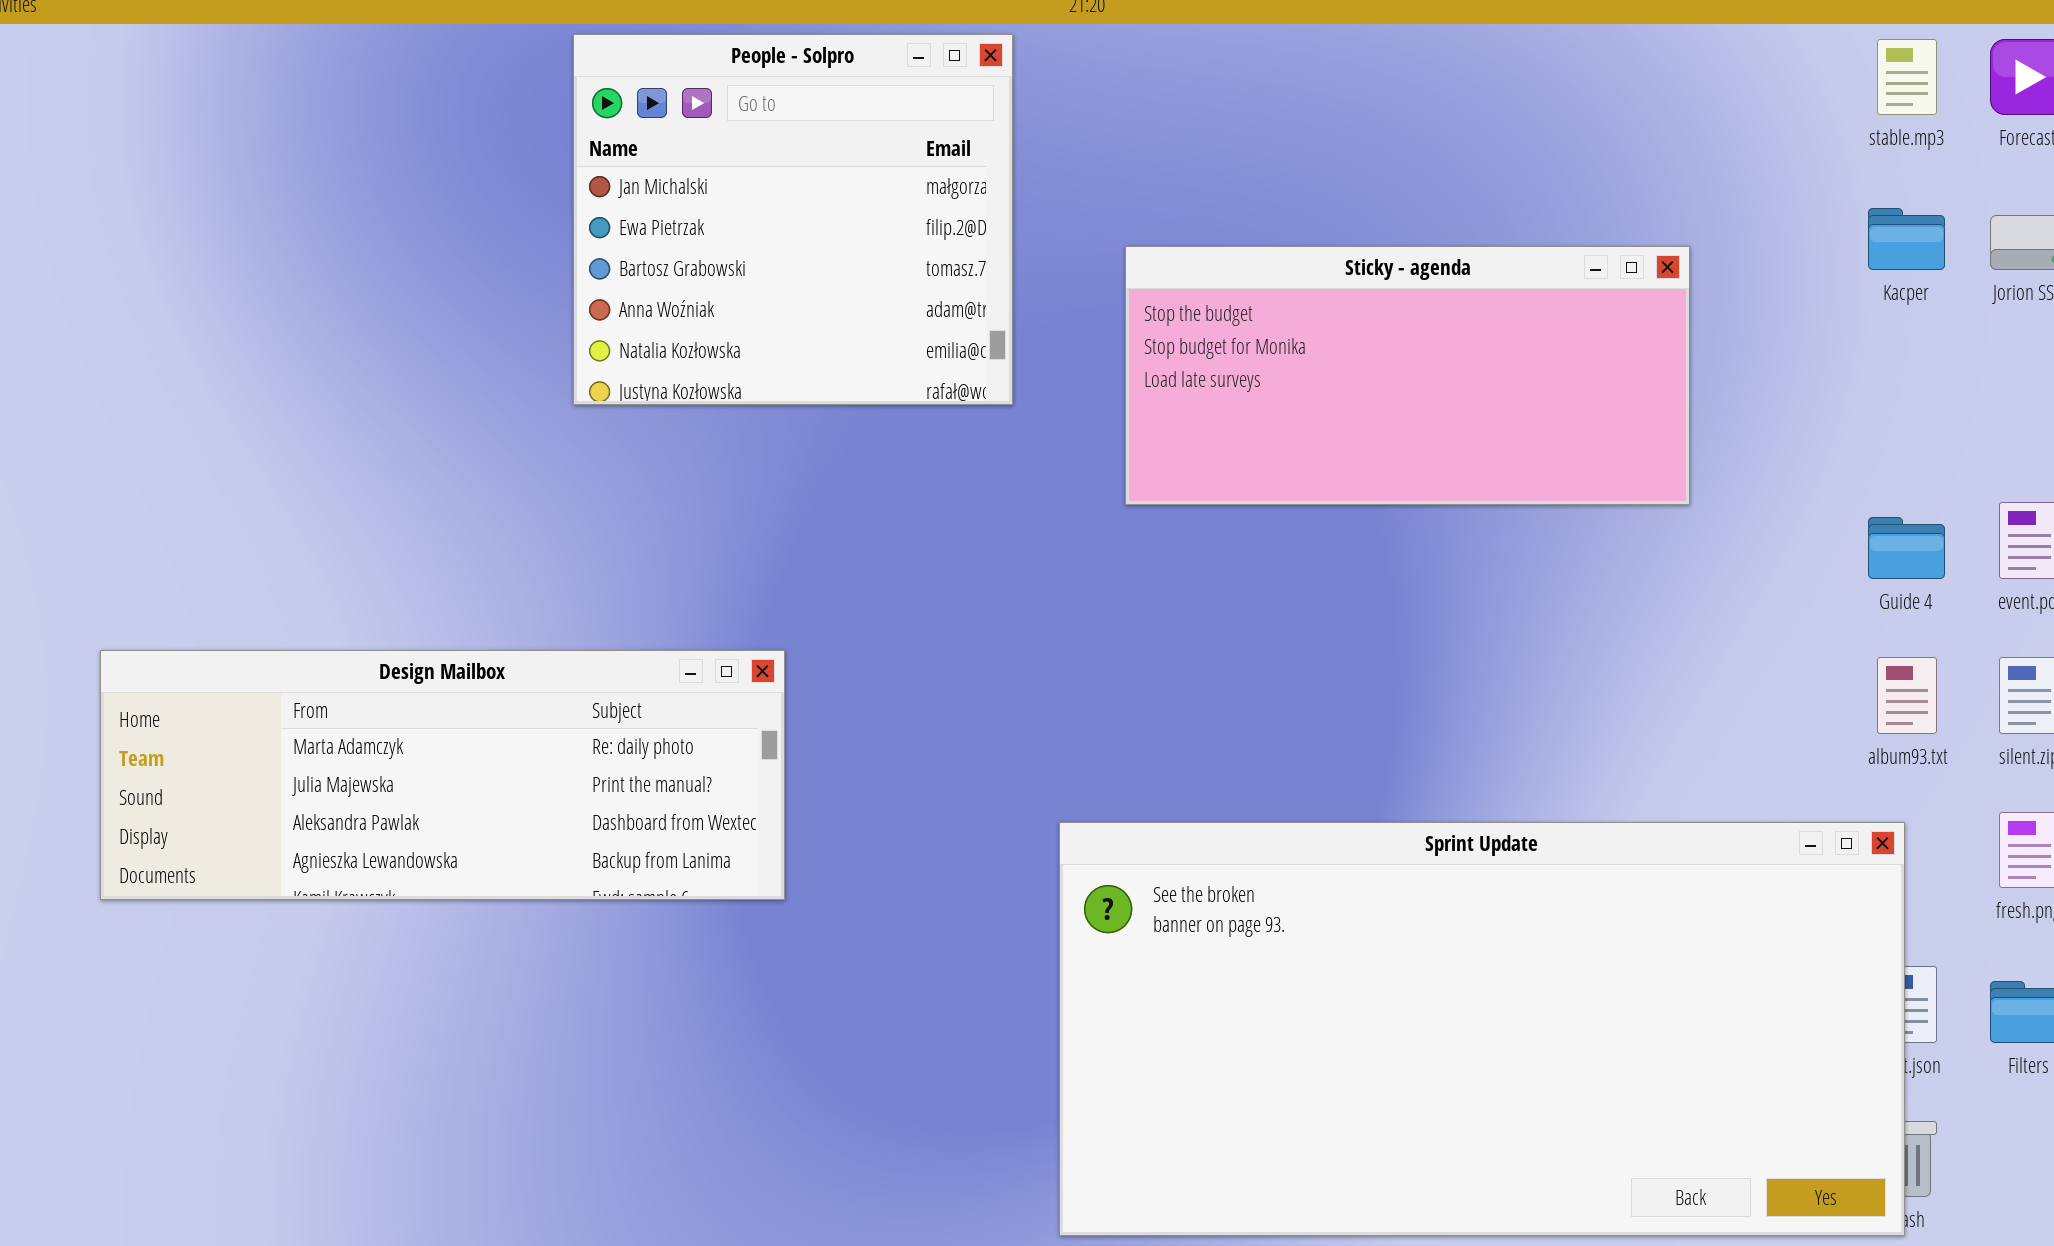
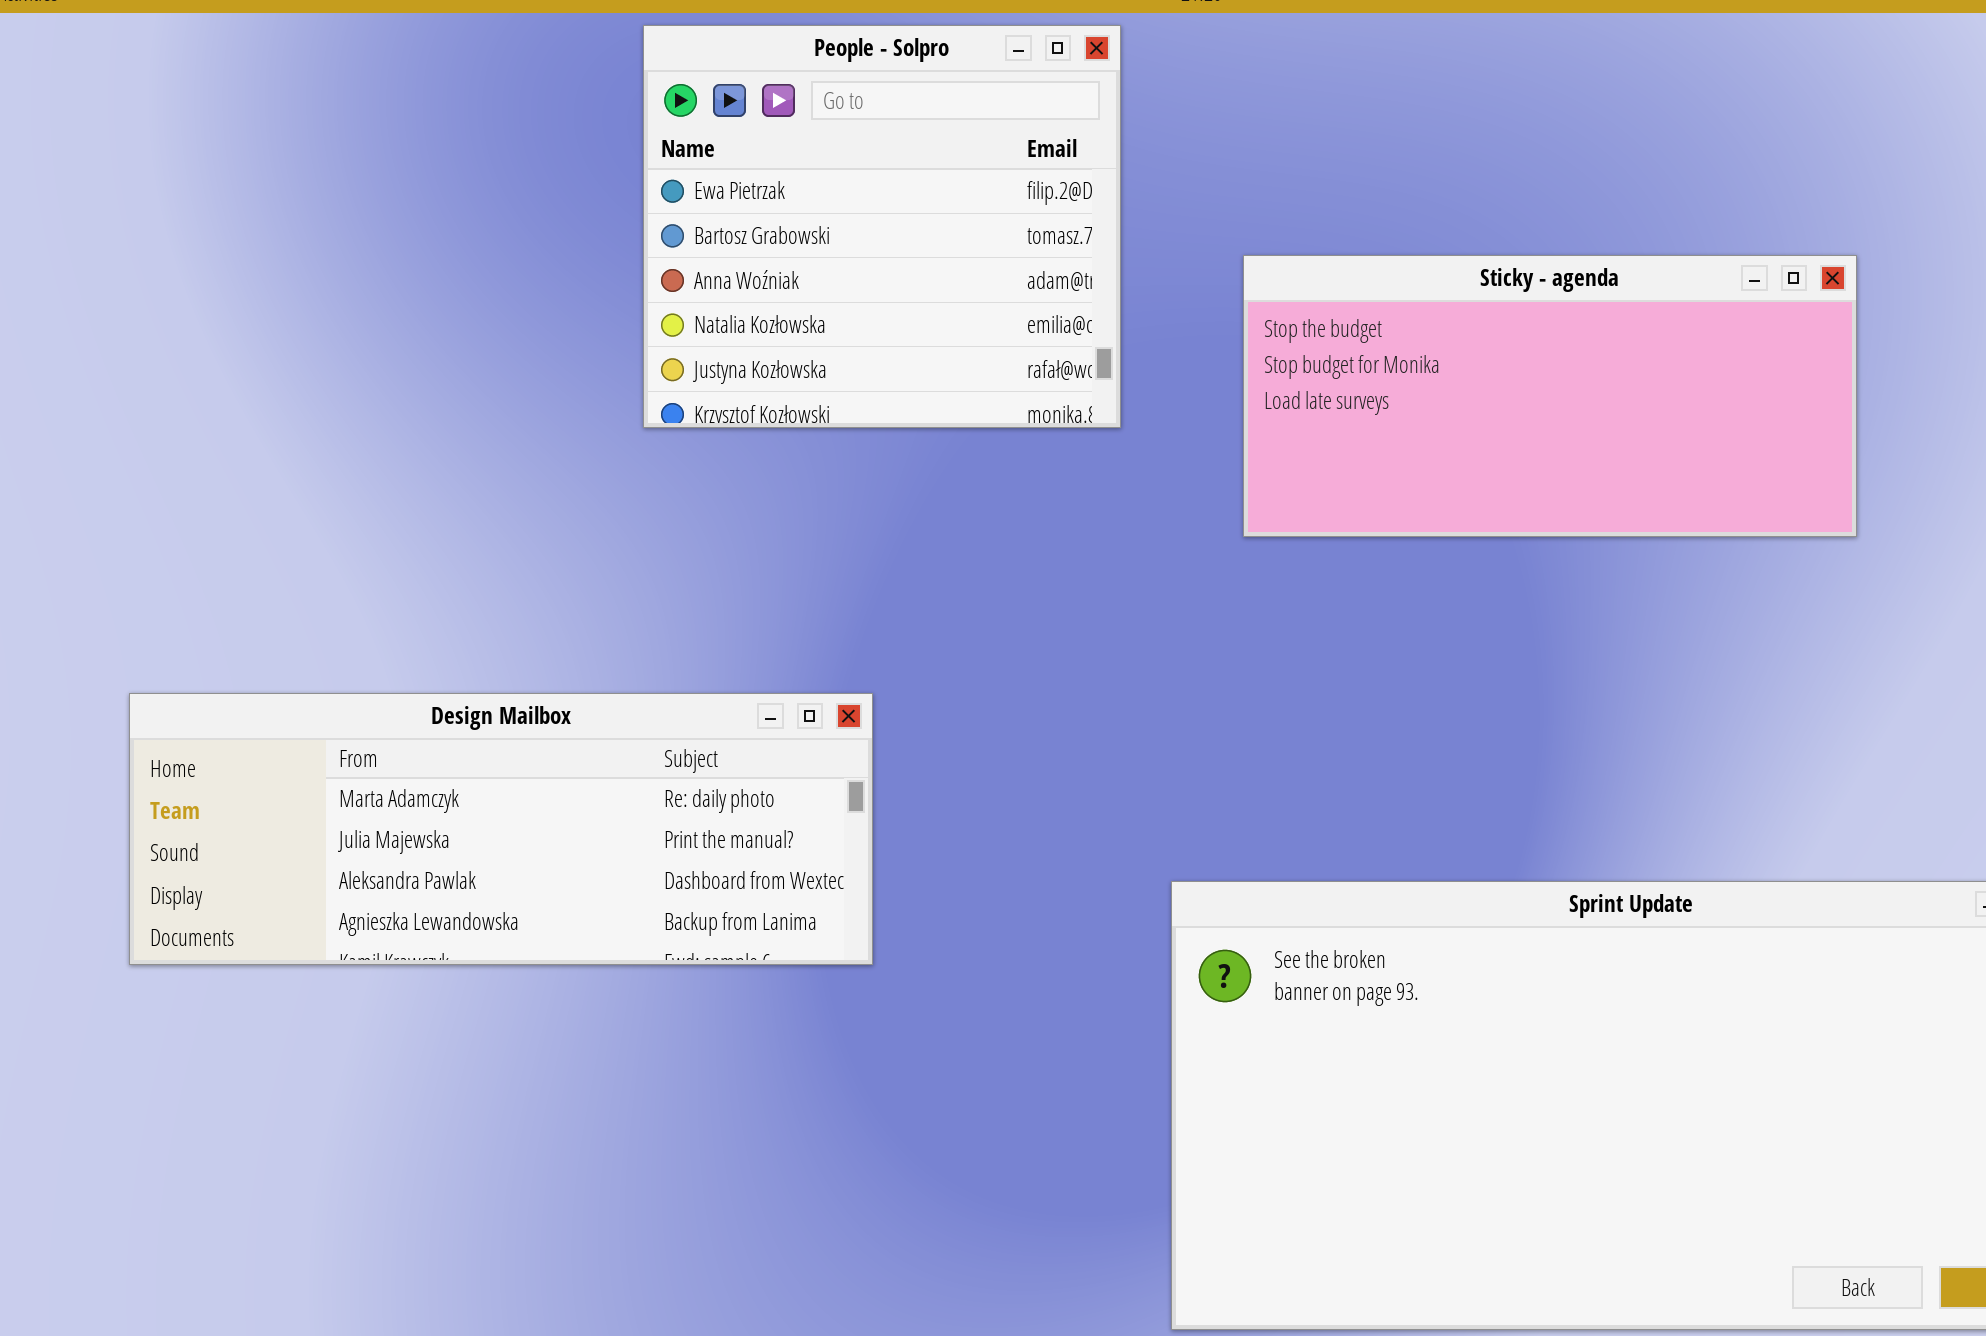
People - Solpro: [573,34,1013,405] -> [643,25,1121,428], scrolled down 1 row

